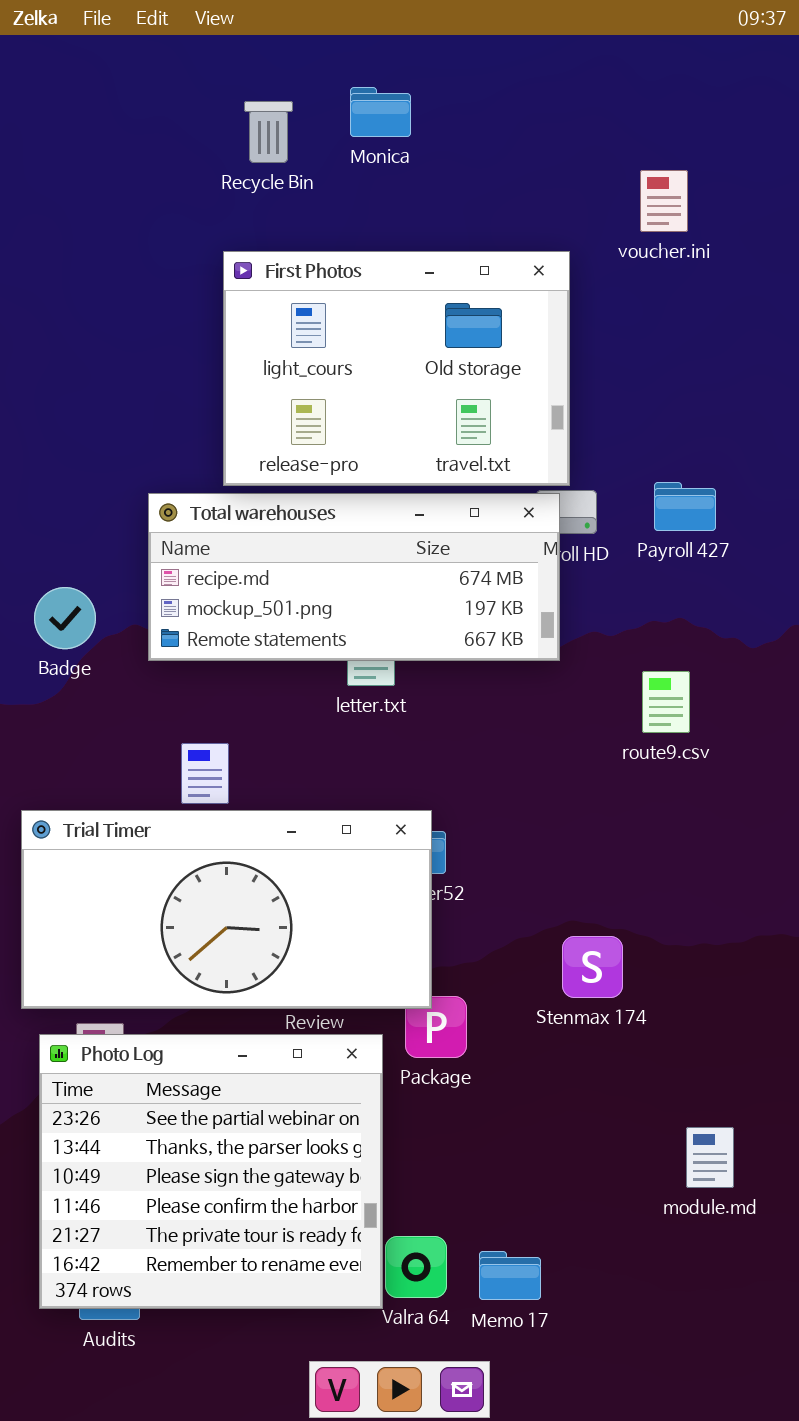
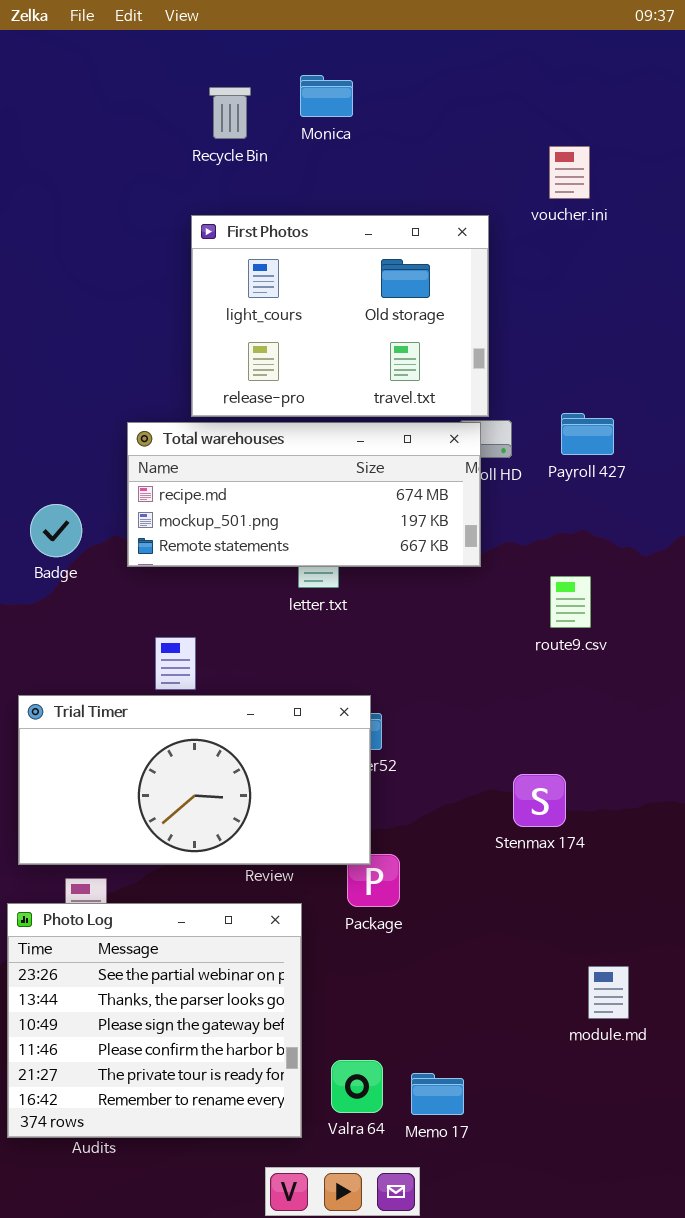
Stenmax 174: [562,936,623,998] -> [513,774,566,827], moved
Photo Log: [39,1034,383,1309] -> [7,903,302,1138], moved

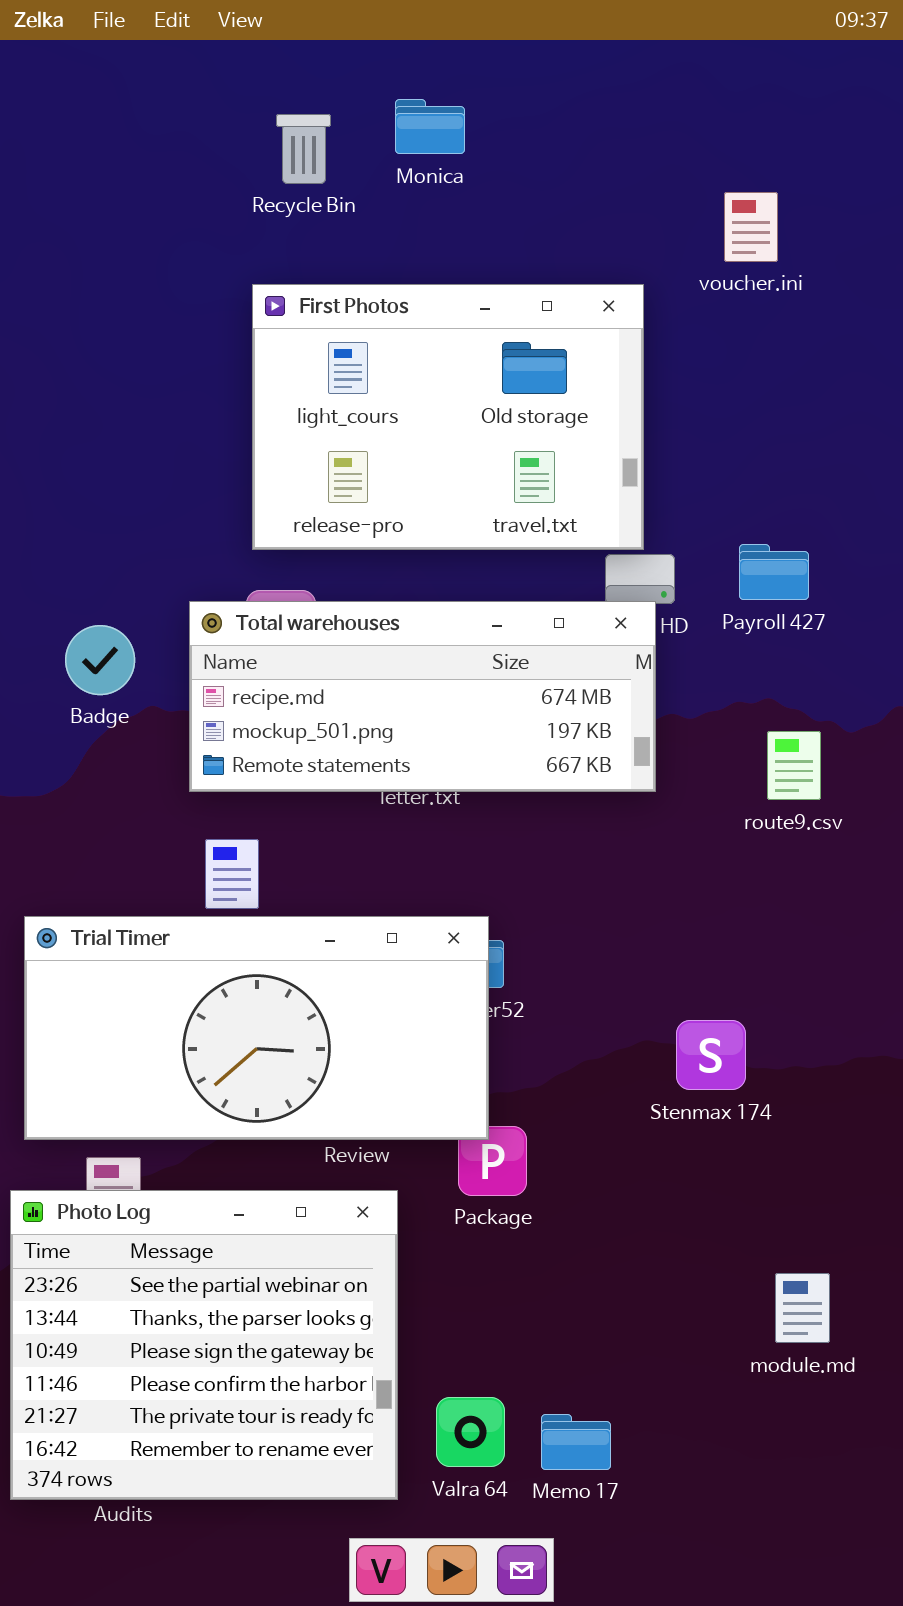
Total warehouses: [127,422,481,567] -> [189,601,656,792], moved
Badge: [30,504,82,557] -> [65,625,135,695], moved
route9.csv: [550,576,591,628] -> [767,731,821,800], moved

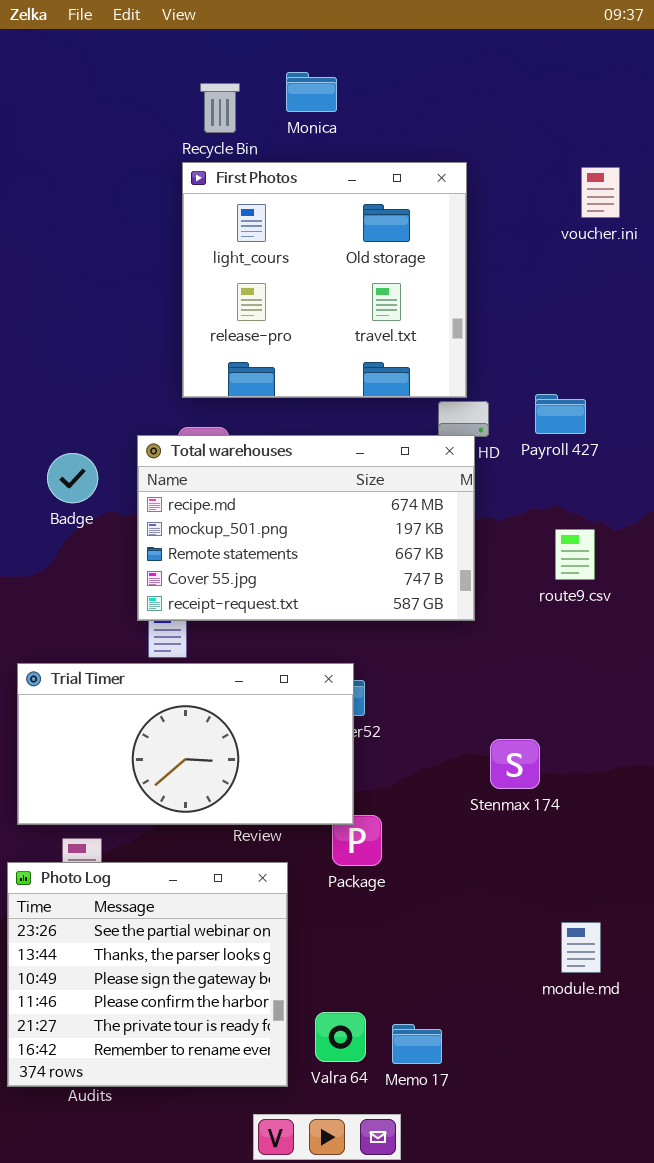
voucher.ini: [724,192,778,262] -> [581,167,620,218], moved
First Photos: [252,284,644,550] -> [182,162,467,398], resized
Total warehouses: [189,601,656,792] -> [137,435,475,621], resized

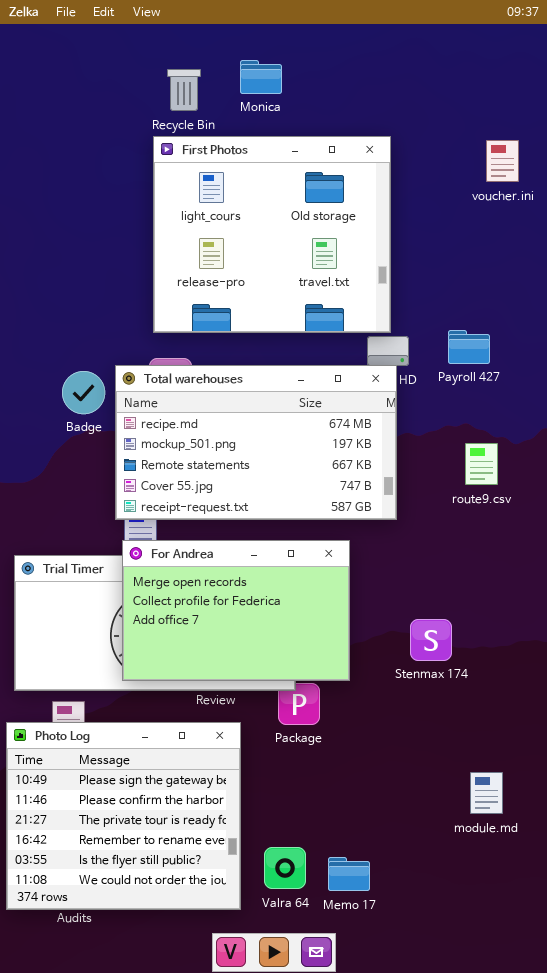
Badge: [47,453,98,503] -> [62,371,105,414], moved
For Andrea: none -> [122,540,350,681], opened
Photo Log: [7,862,288,1087] -> [6,722,241,910], scrolled down 2 rows

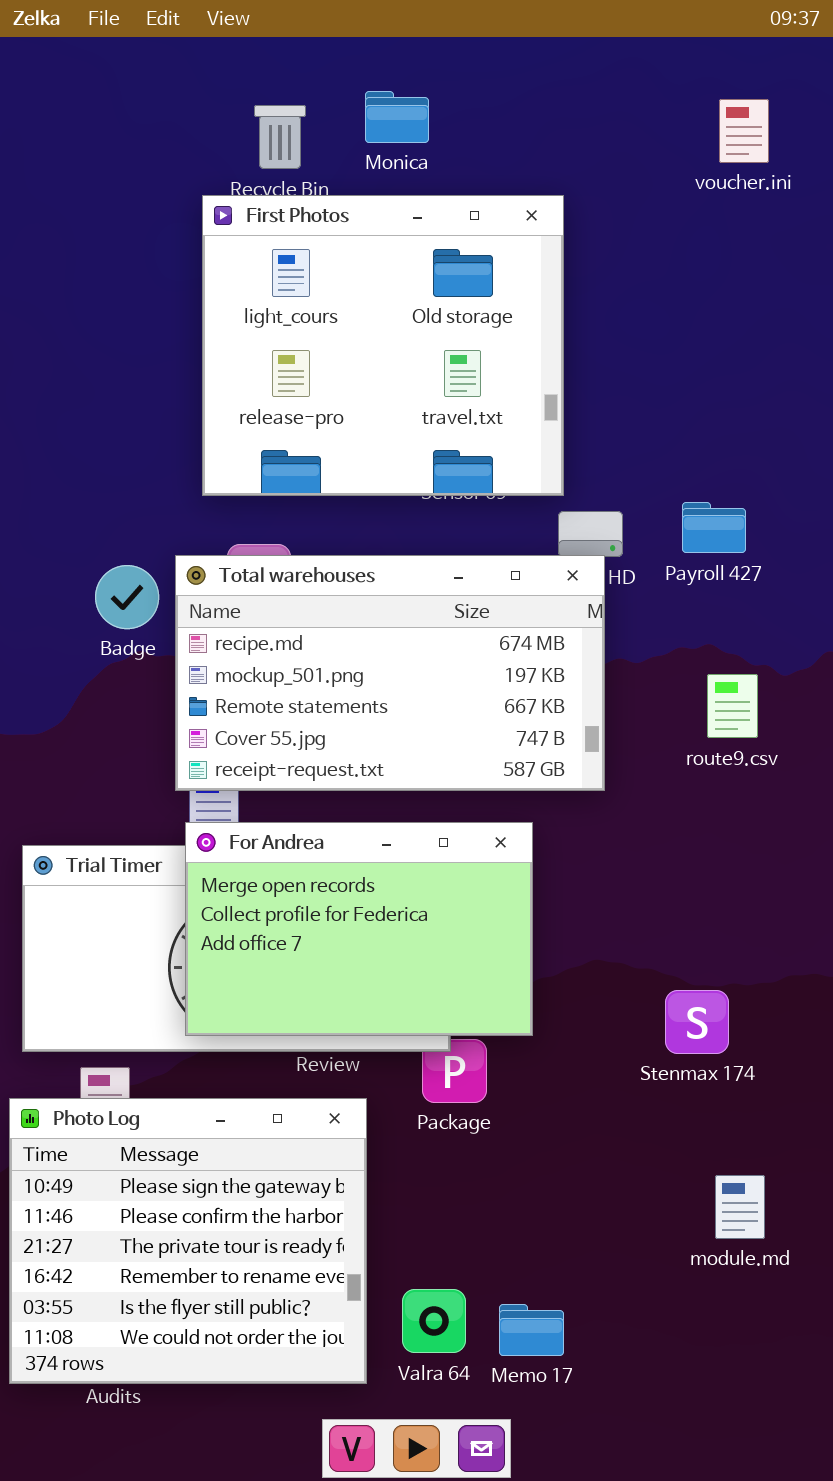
First Photos: [153,136,391,333] -> [202,195,564,496], moved
voucher.ini: [486,140,519,182] -> [719,99,769,163], moved
Stenmax 174: [410,619,452,661] -> [665,990,729,1054], moved

